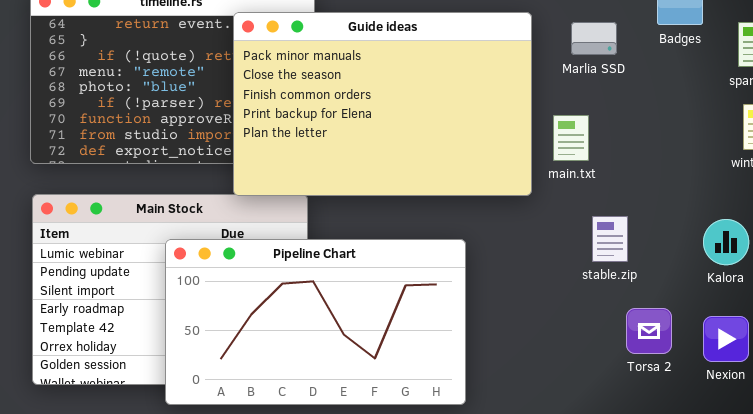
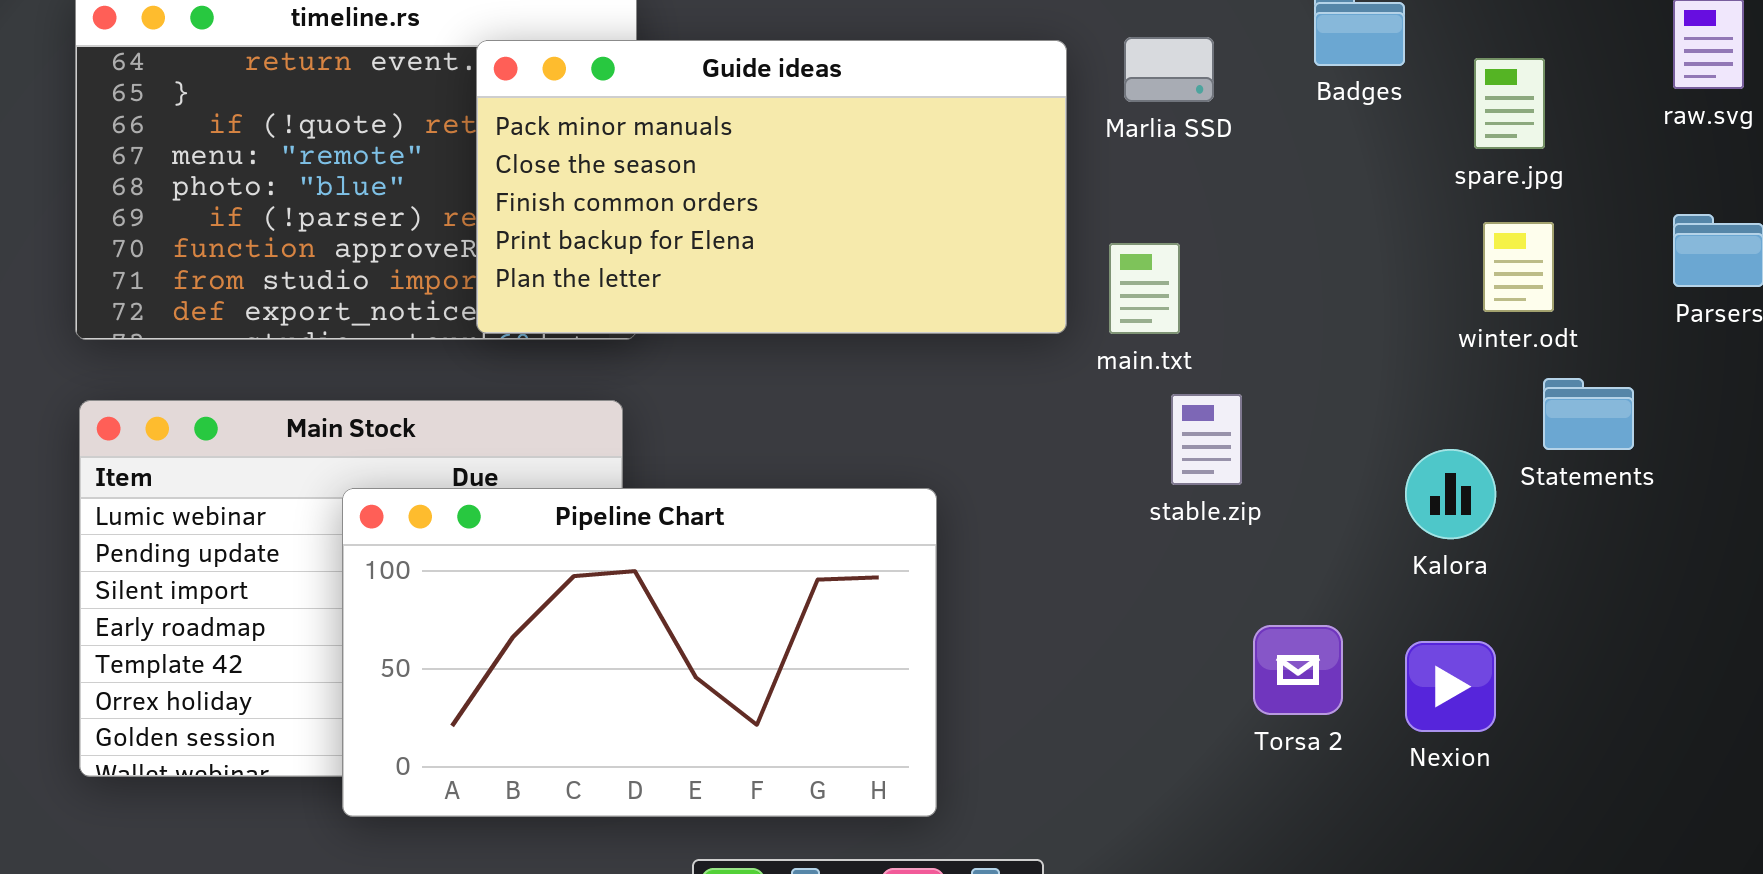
Guide ideas: [233,12,532,196] -> [476,40,1067,334], resized
Marlia SSD: [571,22,617,55] -> [1124,37,1214,102], moved
stable.zip: [592,216,628,262] -> [1171,394,1242,485], moved

